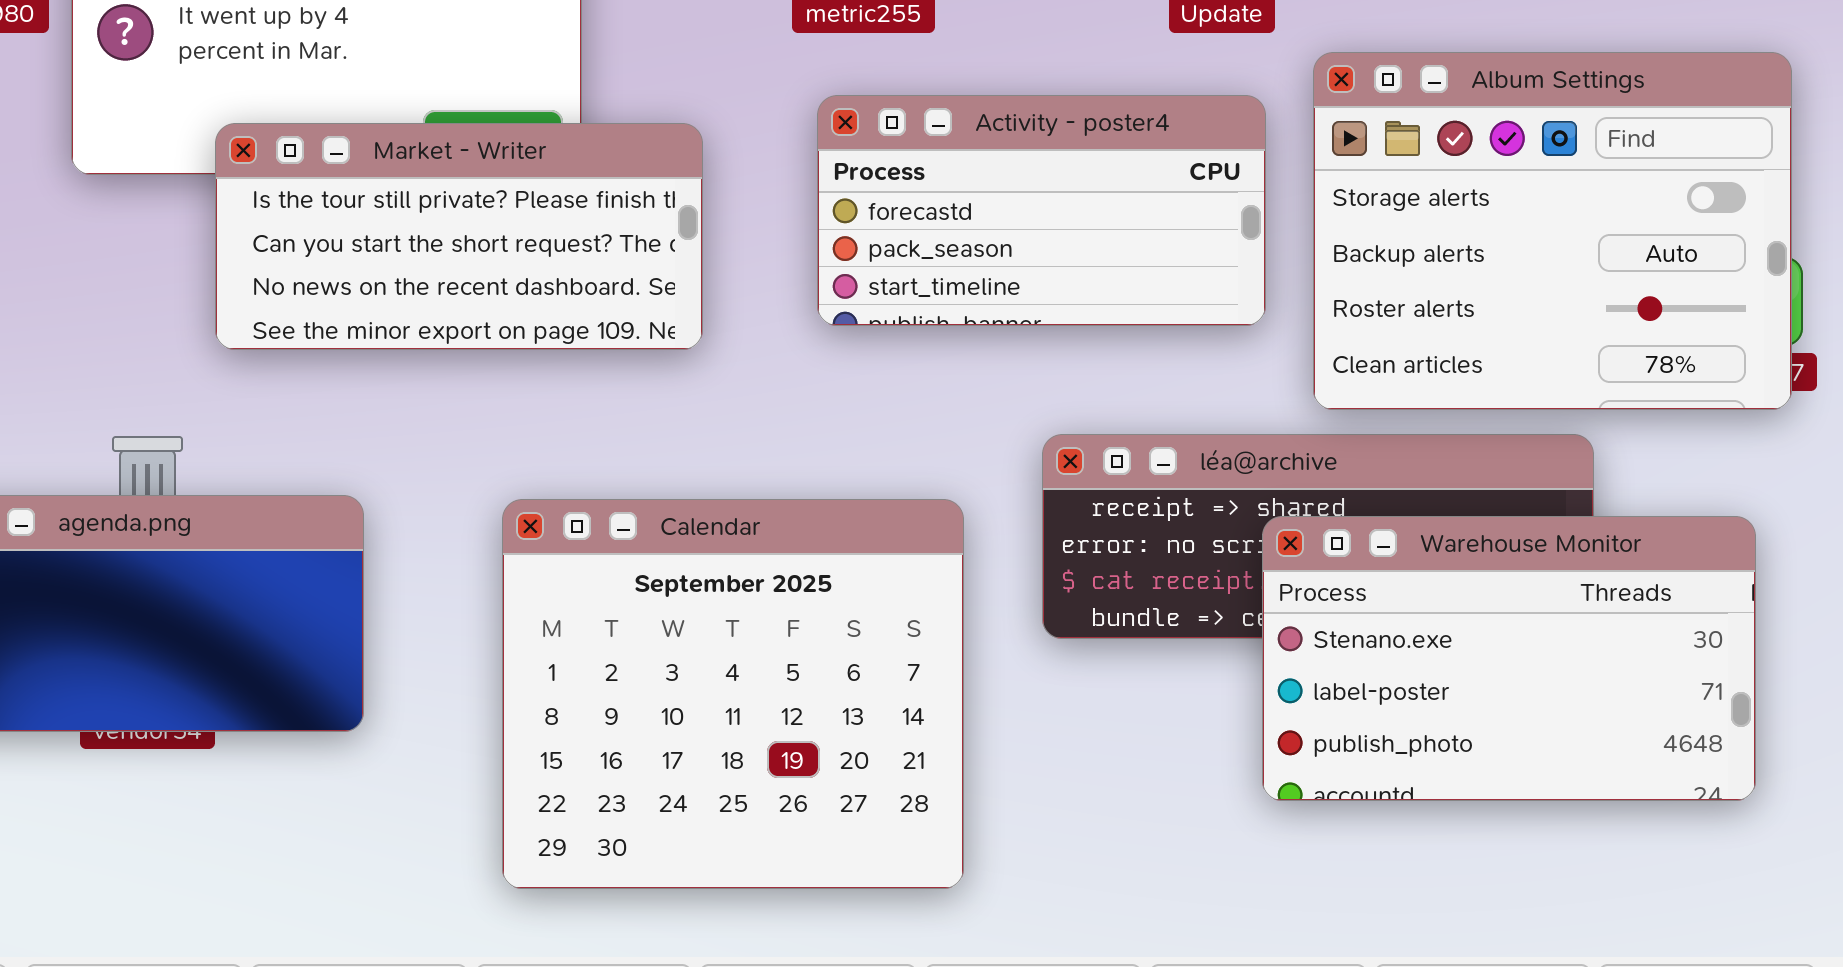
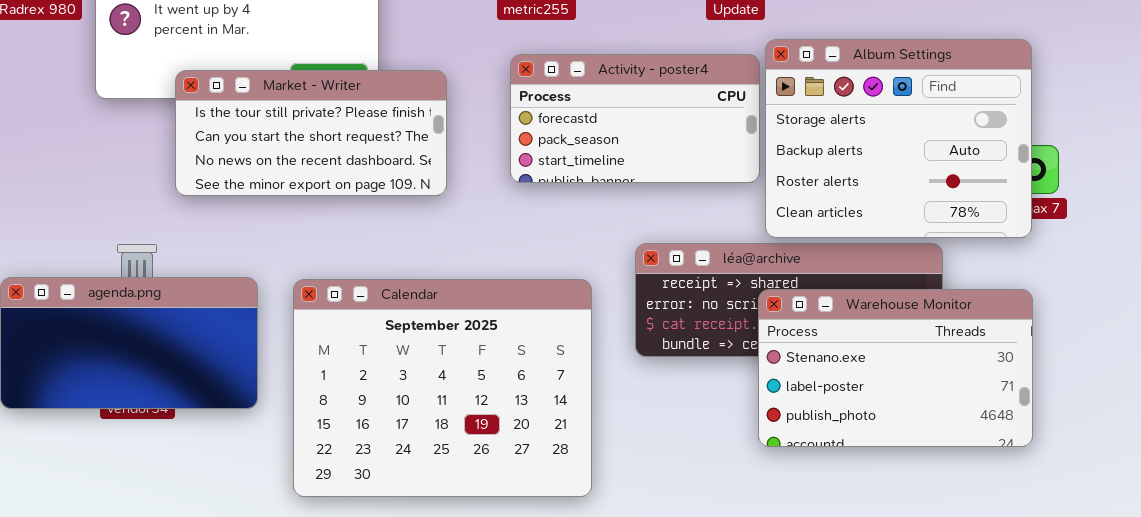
Album Settings: [1313,52,1792,410] -> [765,39,1032,238], moved
Calendar: [502,499,964,889] -> [293,279,592,497], resized

